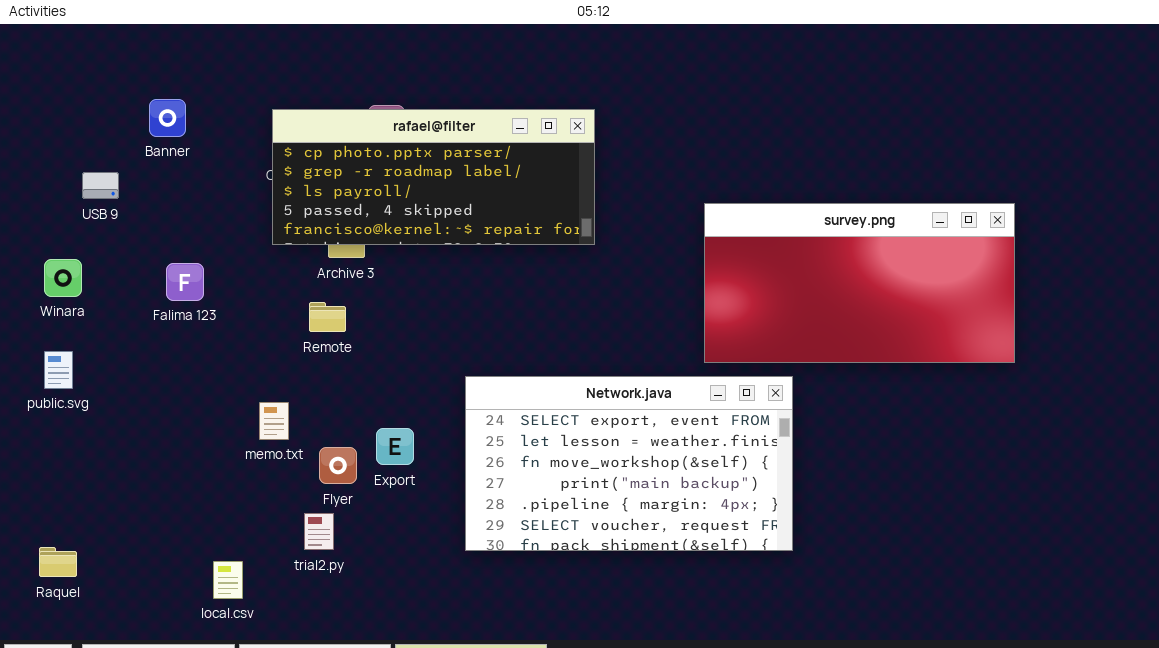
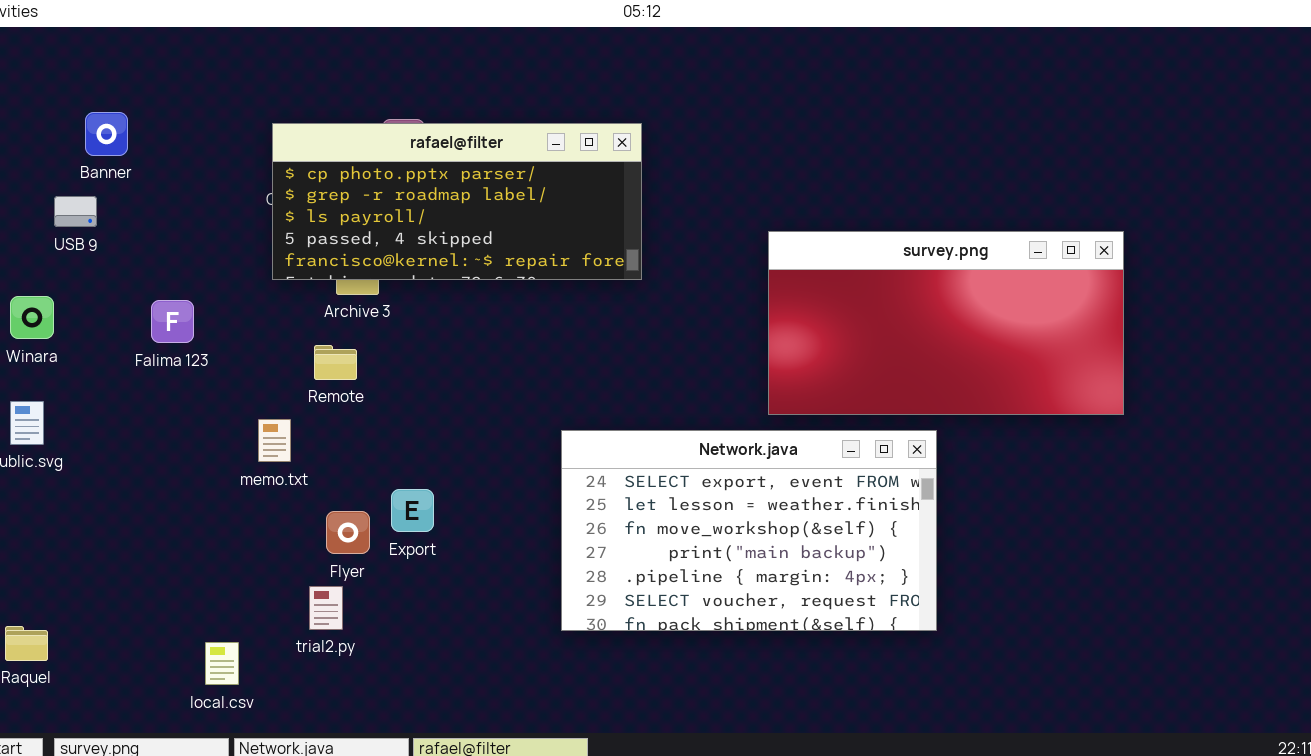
Banner: [149,99,186,137] -> [85,112,128,156], moved
Network.java: [465,376,793,551] -> [561,430,937,631], moved
memo.txt: [259,402,289,440] -> [258,419,291,462], moved

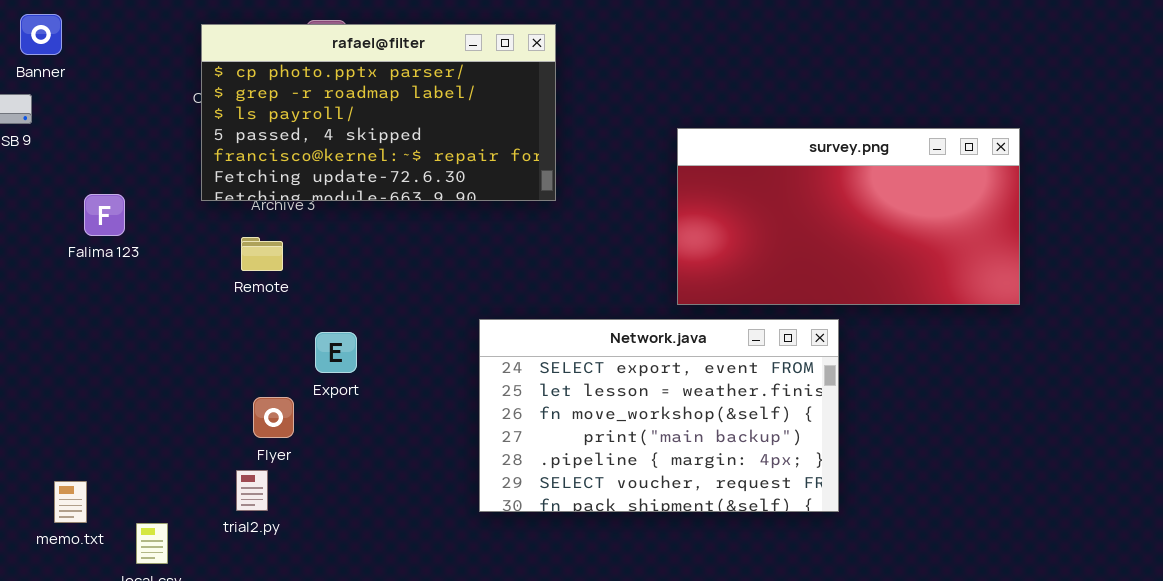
rafael@filter: [272,123,642,280] -> [201,24,556,201], resized
memo.txt: [258,419,291,462] -> [54,481,87,523], moved
Export: [391,489,434,532] -> [315,332,357,373], moved

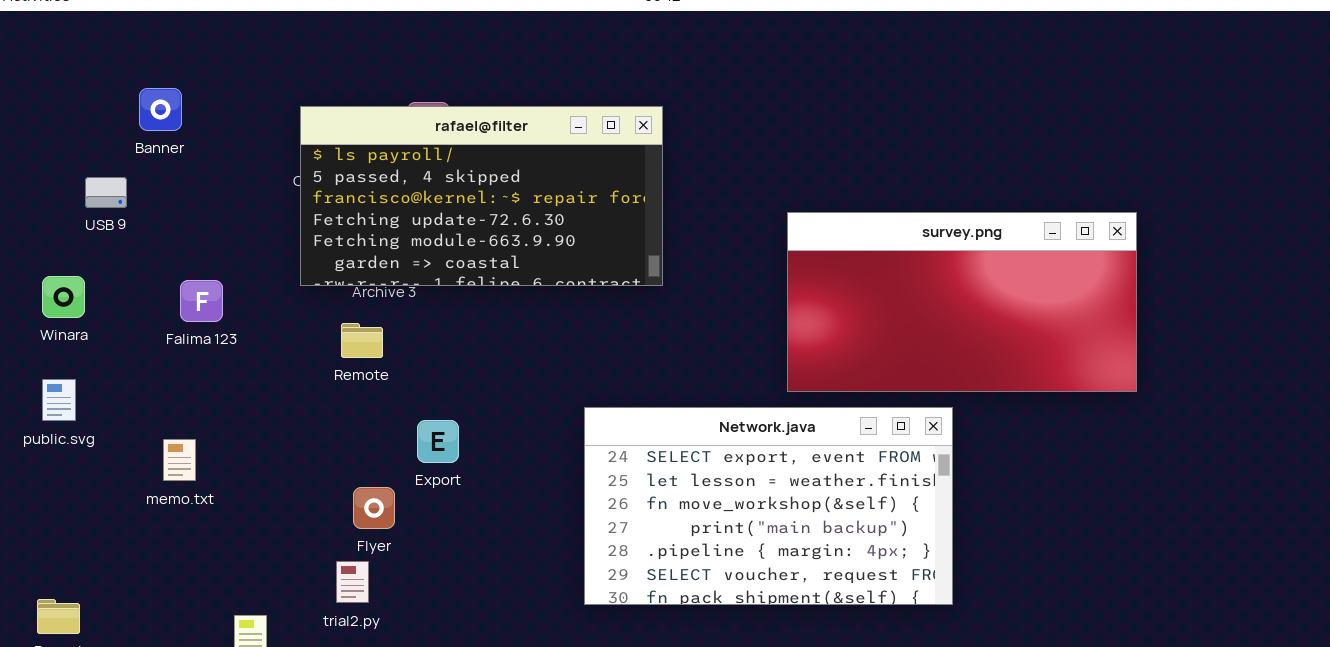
Banner: [20,14,62,55] -> [139,88,182,131], moved
rafael@filter: [201,24,556,201] -> [300,106,663,286], scrolled down 2 rows
memo.txt: [54,481,87,523] -> [163,439,196,481], moved

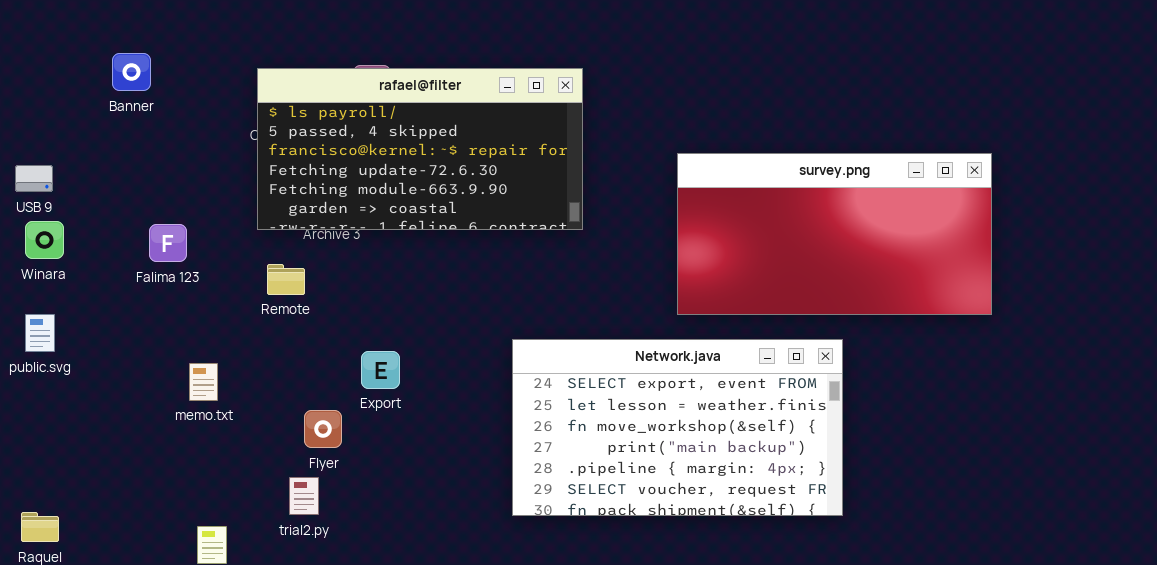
USB 9: [85,177,127,208] -> [15,165,53,192], moved
survey.png: [787,212,1137,392] -> [677,153,992,315], moved
Remote: [341,323,383,358] -> [267,264,305,295], moved
memo.txt: [163,439,196,481] -> [189,363,218,401], moved

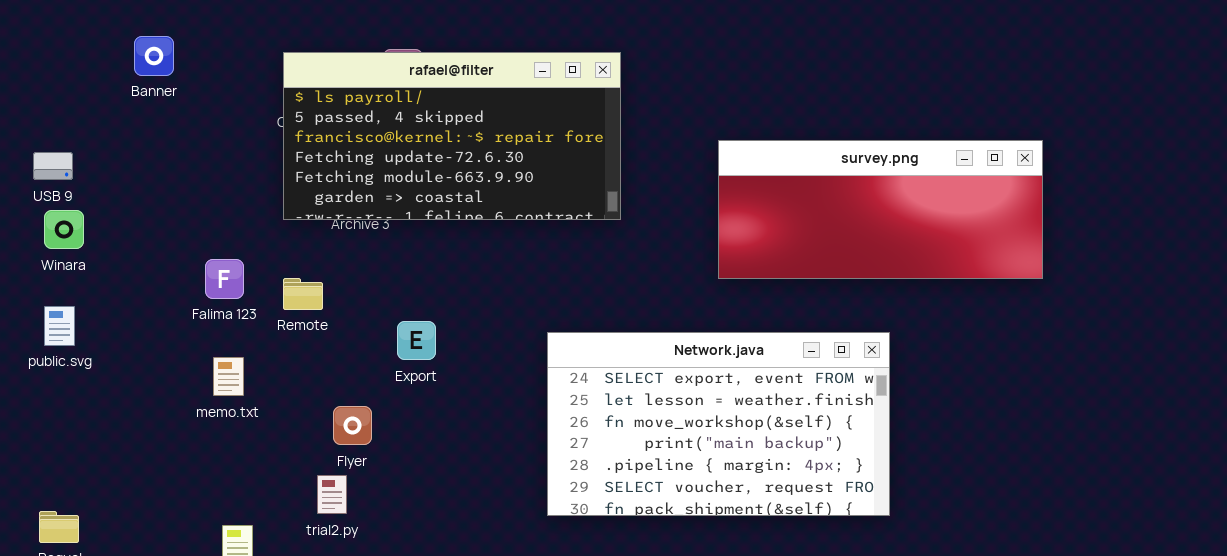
survey.png: [677,153,992,315] -> [718,140,1043,279], resized
Falima 123: [149,224,187,262] -> [205,259,244,299], moved
Remote: [267,264,305,295] -> [283,278,323,310], moved
Export: [361,351,400,389] -> [397,321,436,360], moved

